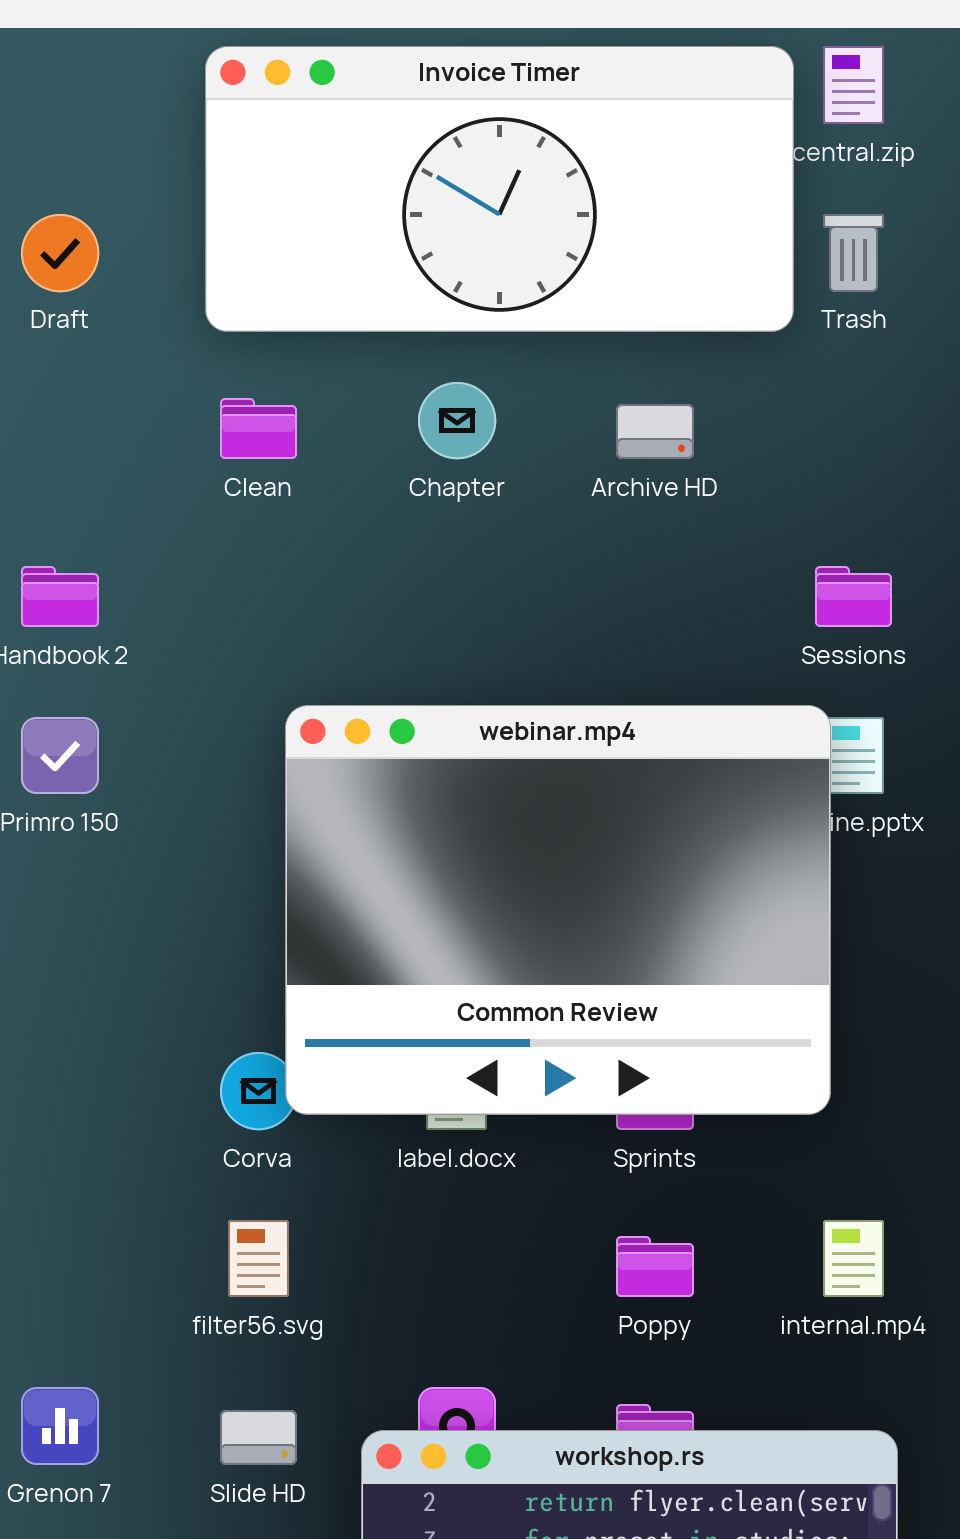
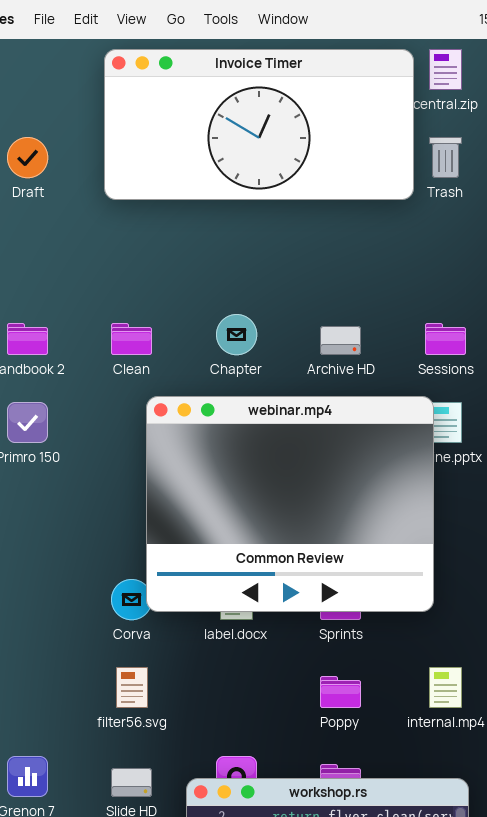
Chapter: [418,382,496,459] -> [216,314,257,355], moved
Clean: [220,398,297,459] -> [111,323,152,355], moved
Archive HD: [616,404,694,459] -> [320,326,361,355], moved

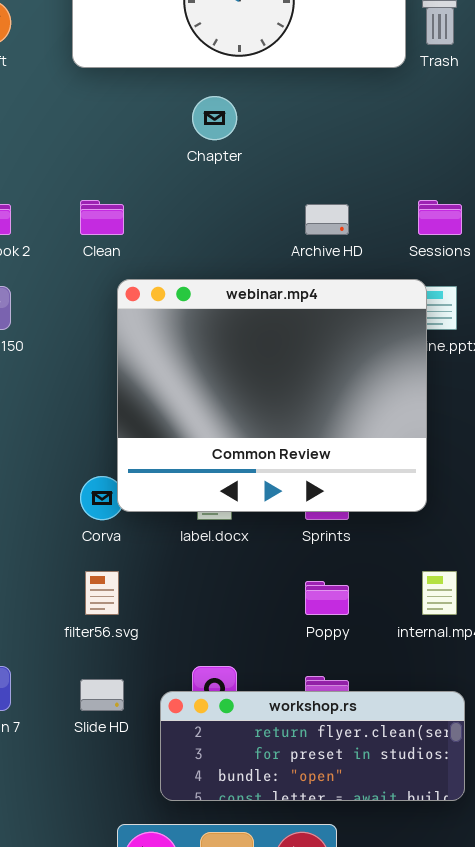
Chapter: [216,314,257,355] -> [192,96,237,140], moved

